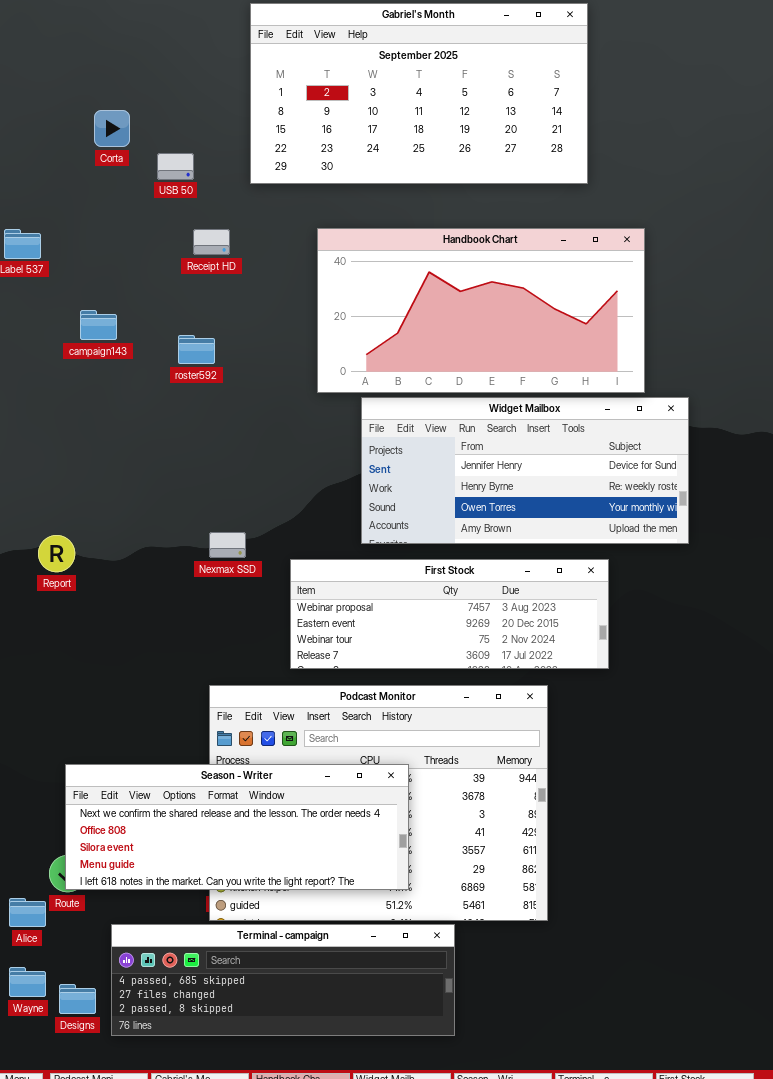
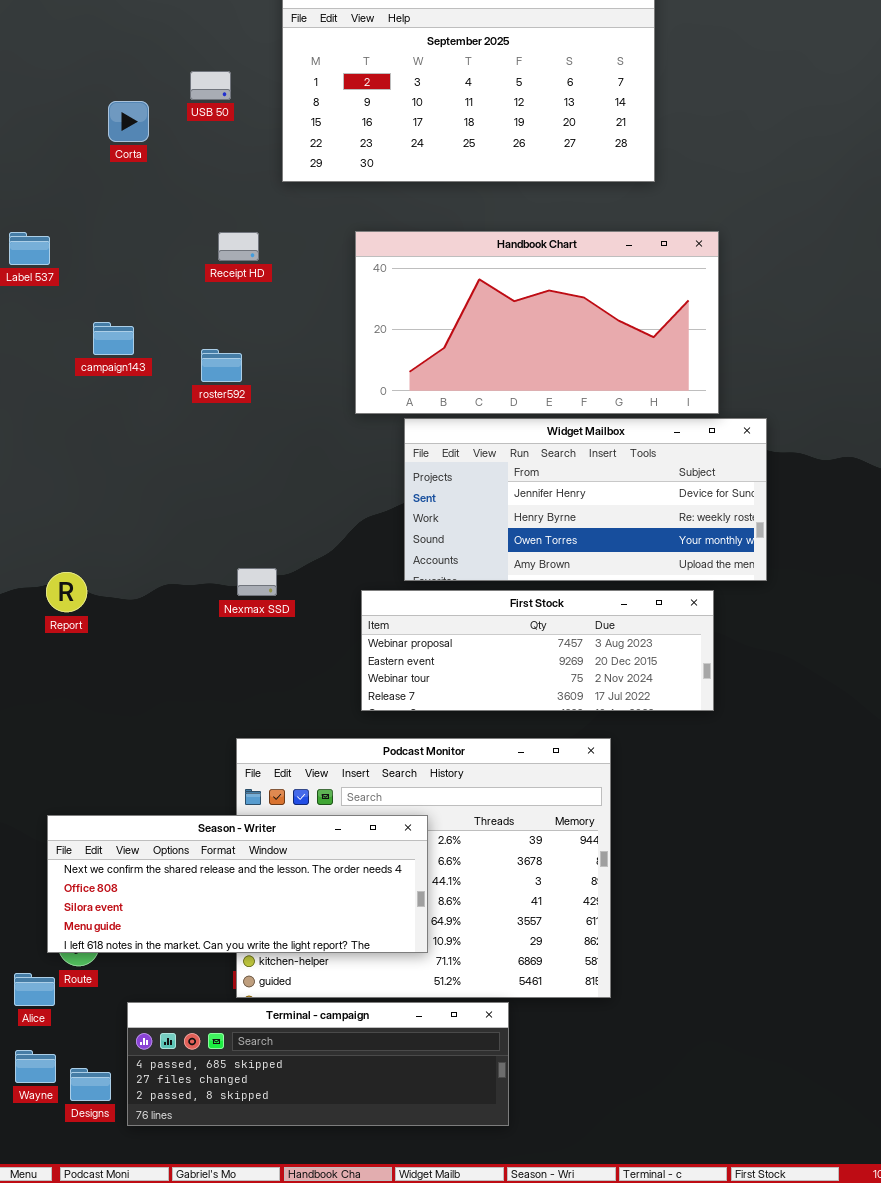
USB 50: [157,153,194,180] -> [190,71,231,100], moved
First Stock: [290,559,609,669] -> [361,590,714,711], moved
Season - Writer: [65,764,409,890] -> [47,815,428,953], moved

